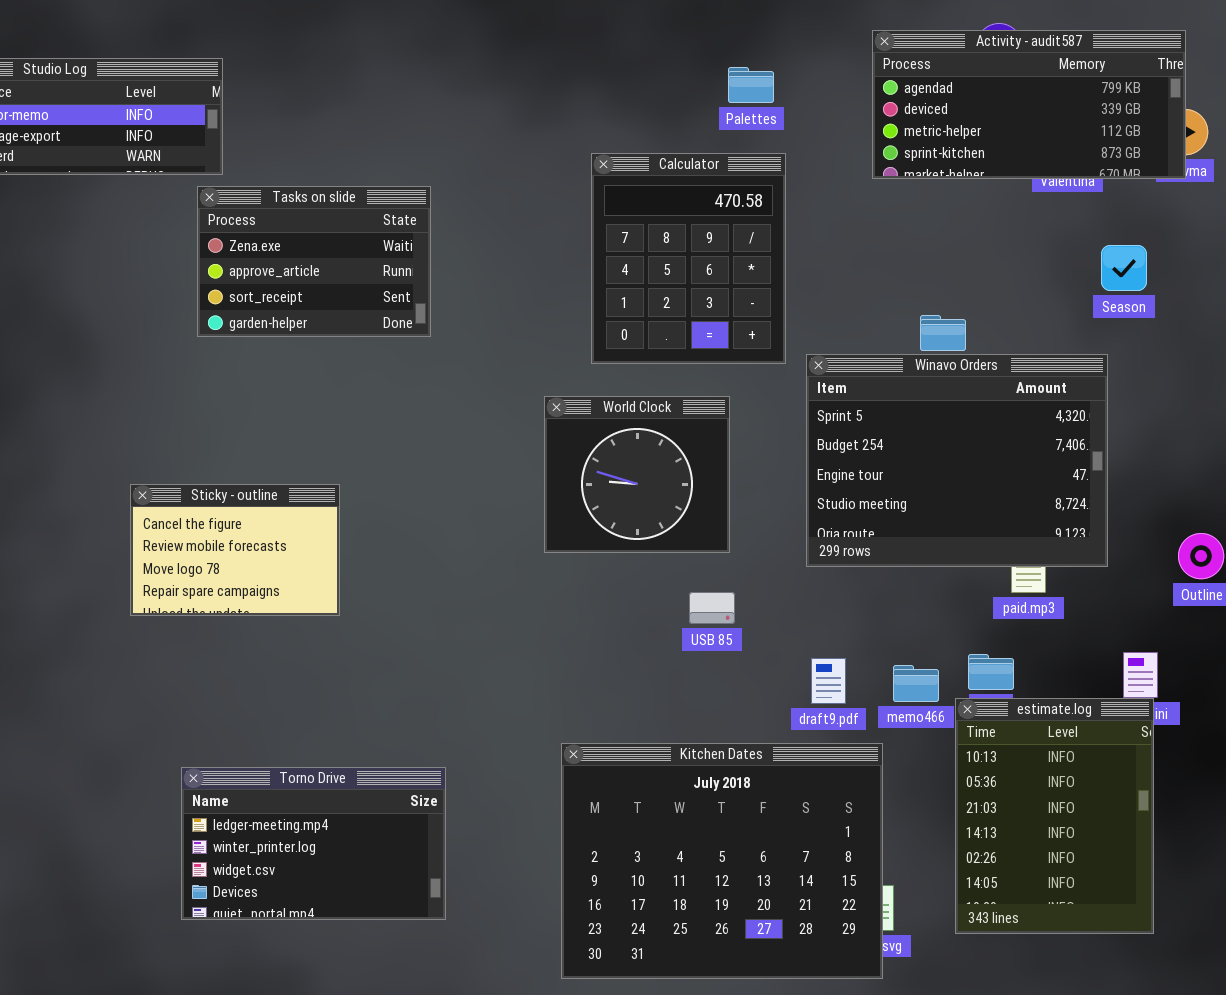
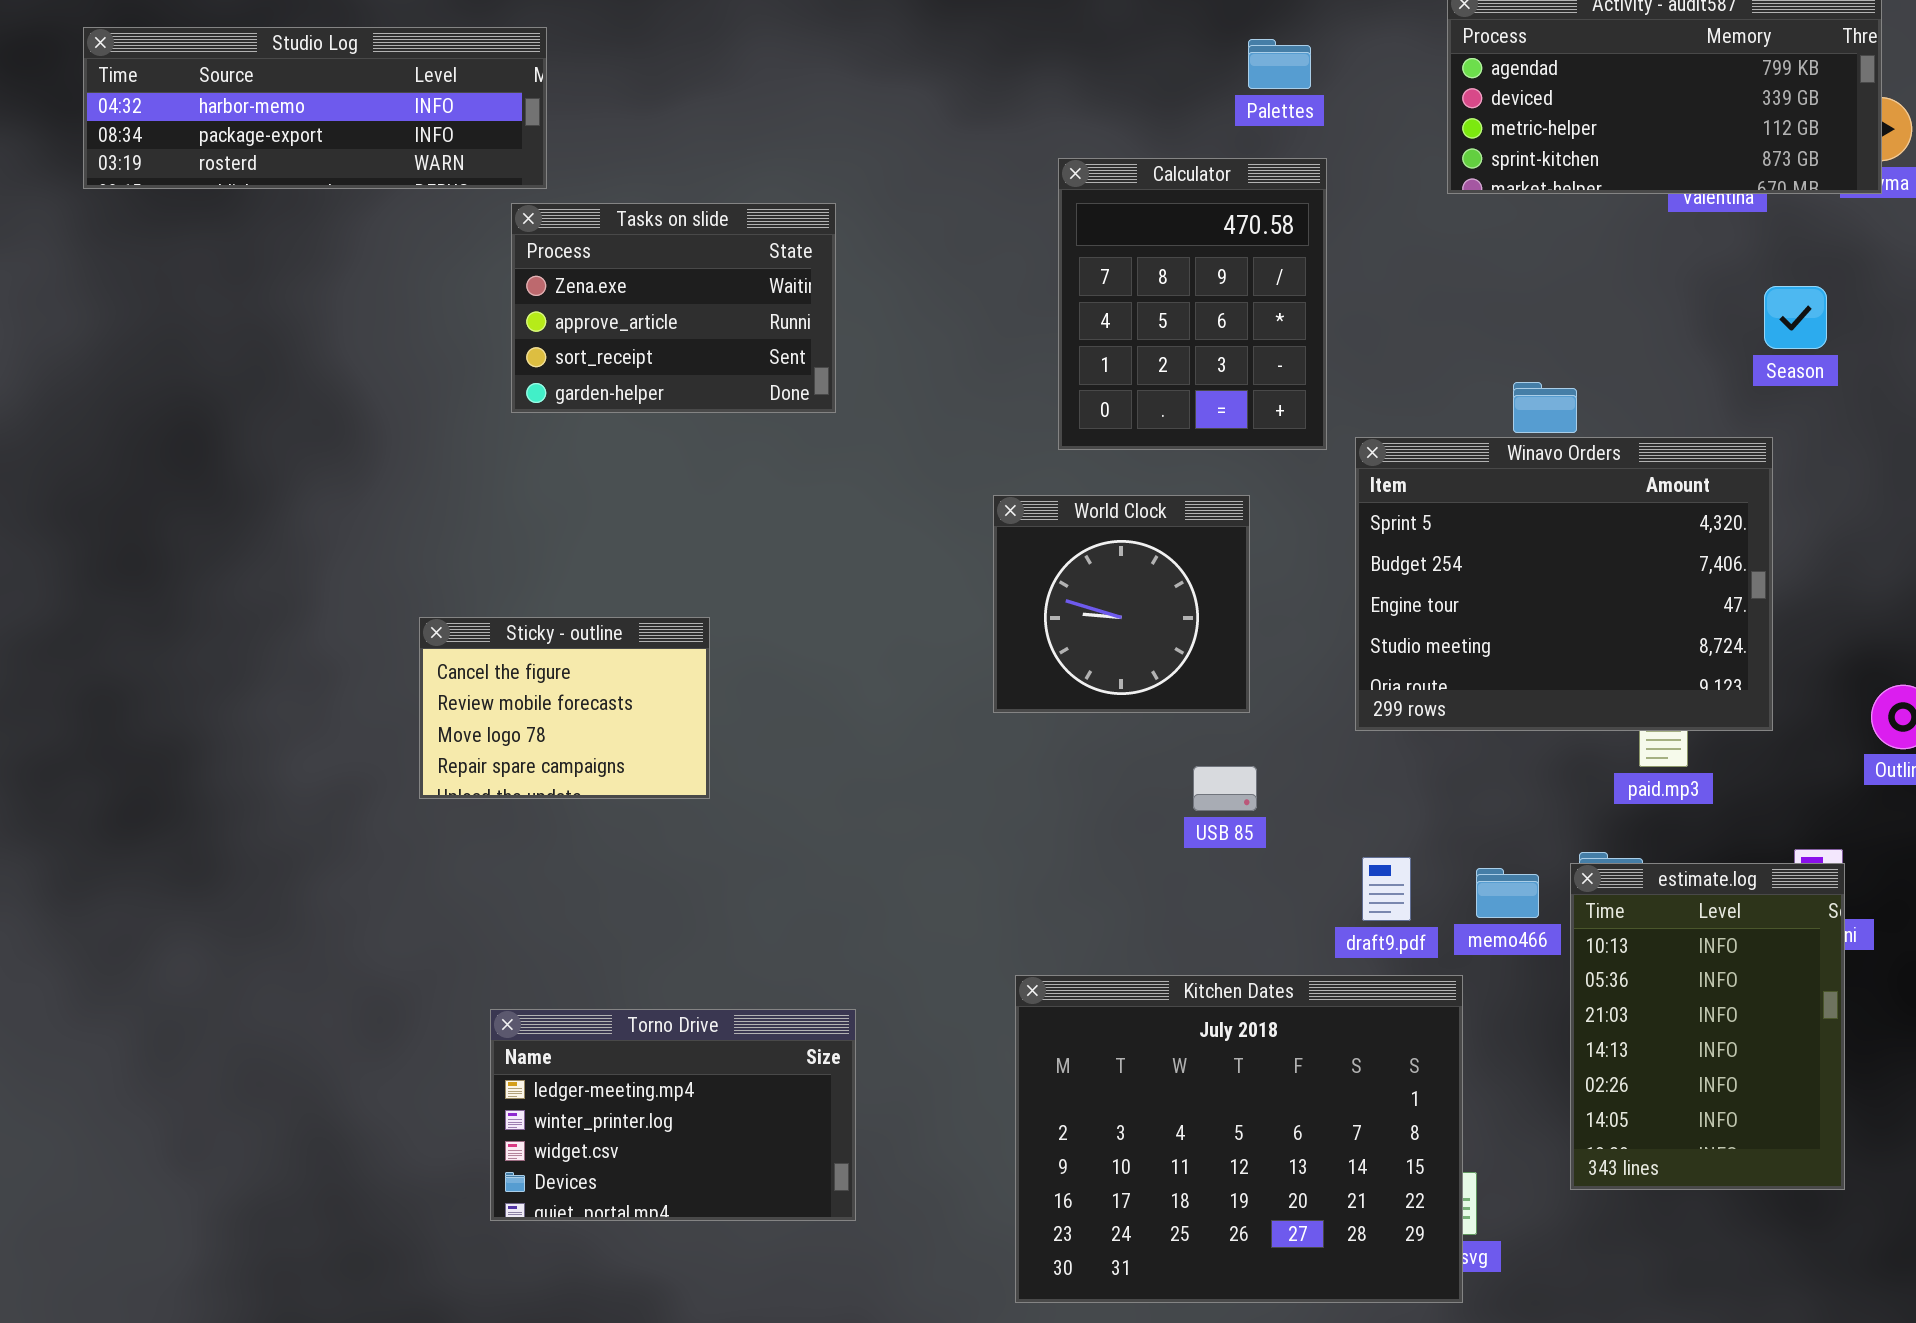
estimate.log: [955,698,1154,934] -> [1570,863,1845,1190], moved

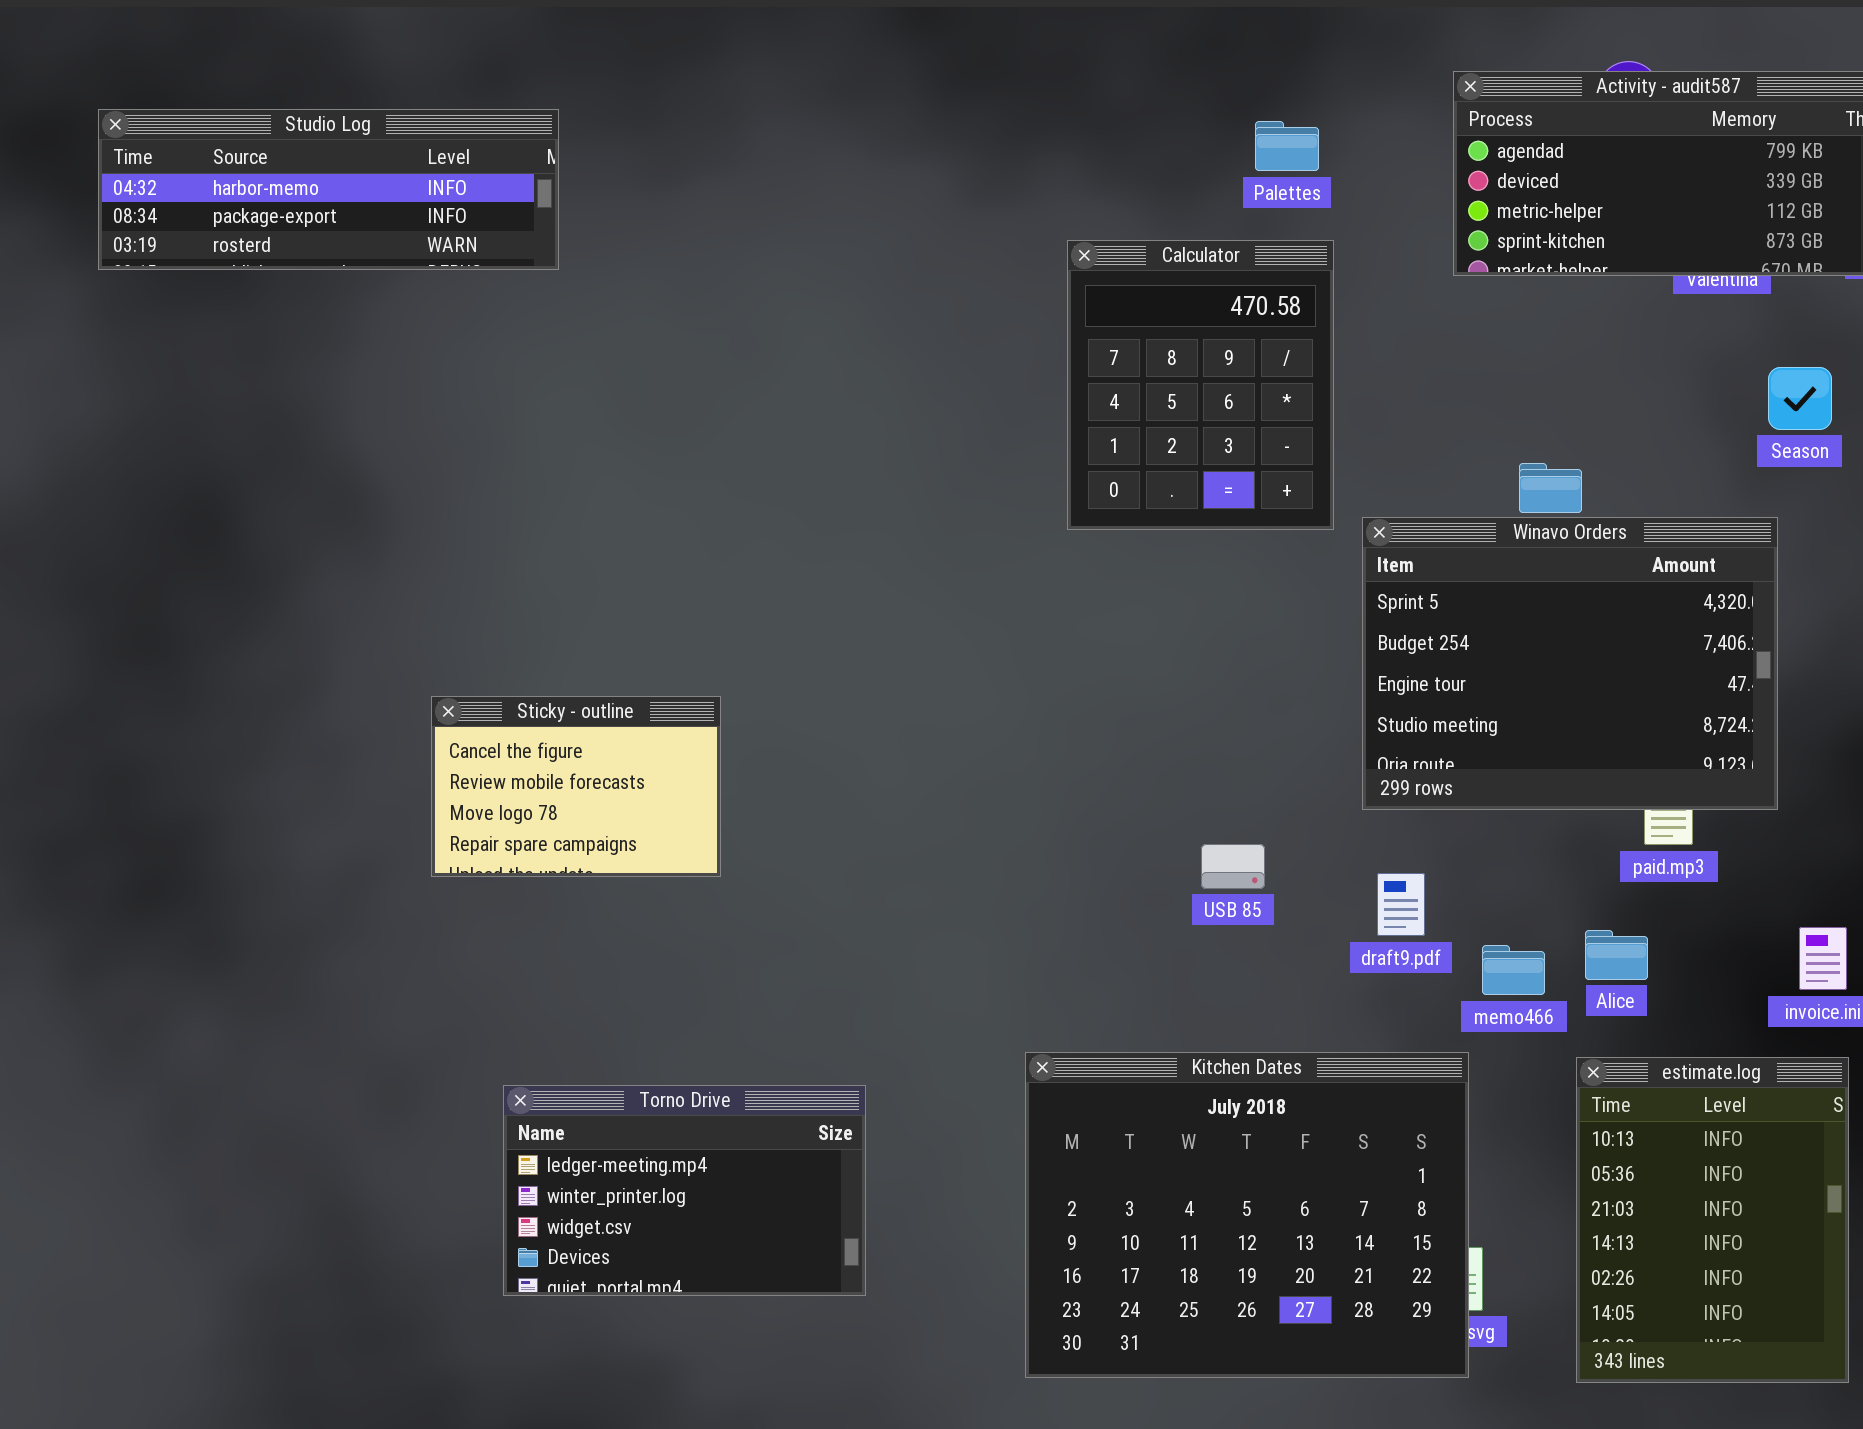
Tasks on slide: [511,203,836,413] -> none, closed
World Clock: [993,495,1250,713] -> none, closed
draft9.pdf: [1362,857,1411,921] -> [1377,873,1425,936], moved
estimate.log: [1570,863,1845,1190] -> [1576,1057,1849,1383], moved

